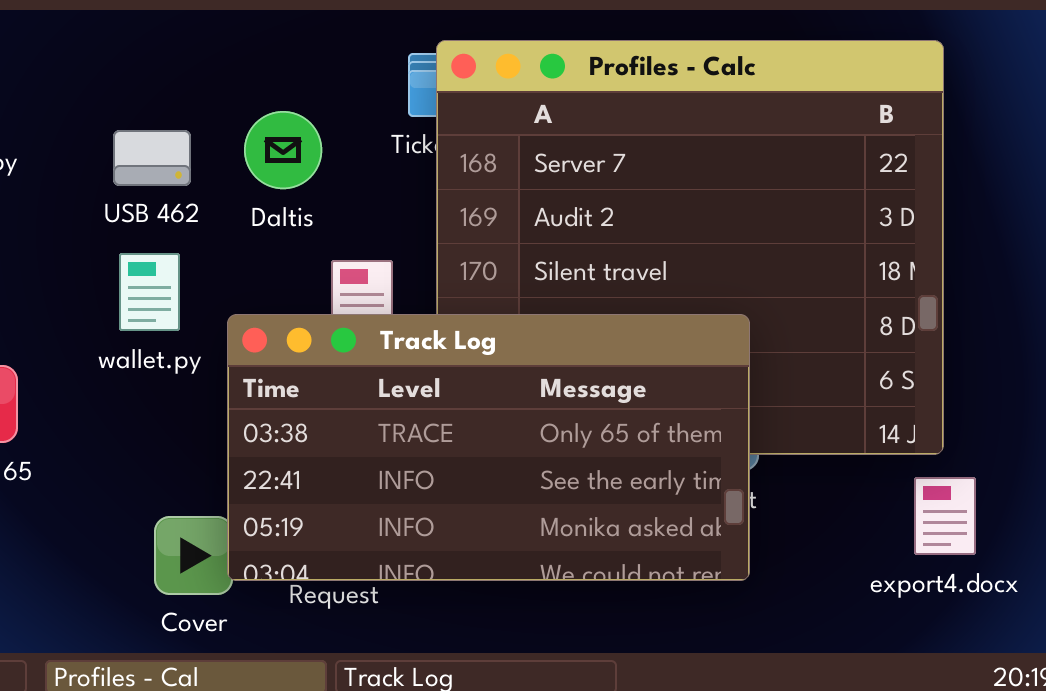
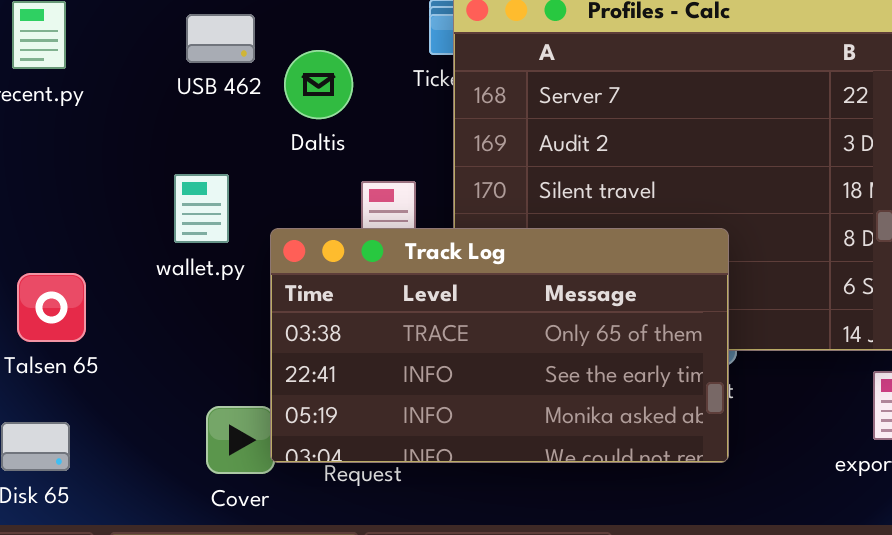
USB 462: [113,130,191,186] -> [186,14,255,63], moved

